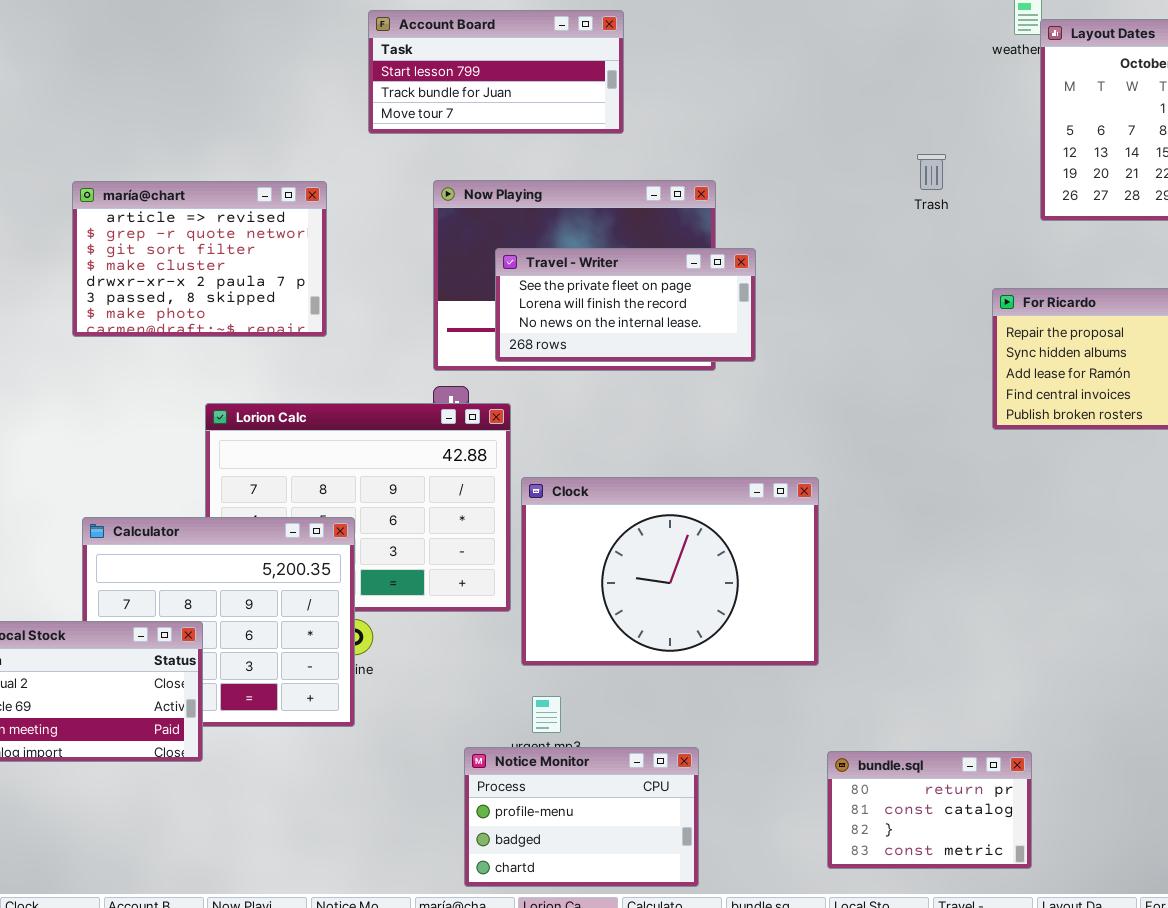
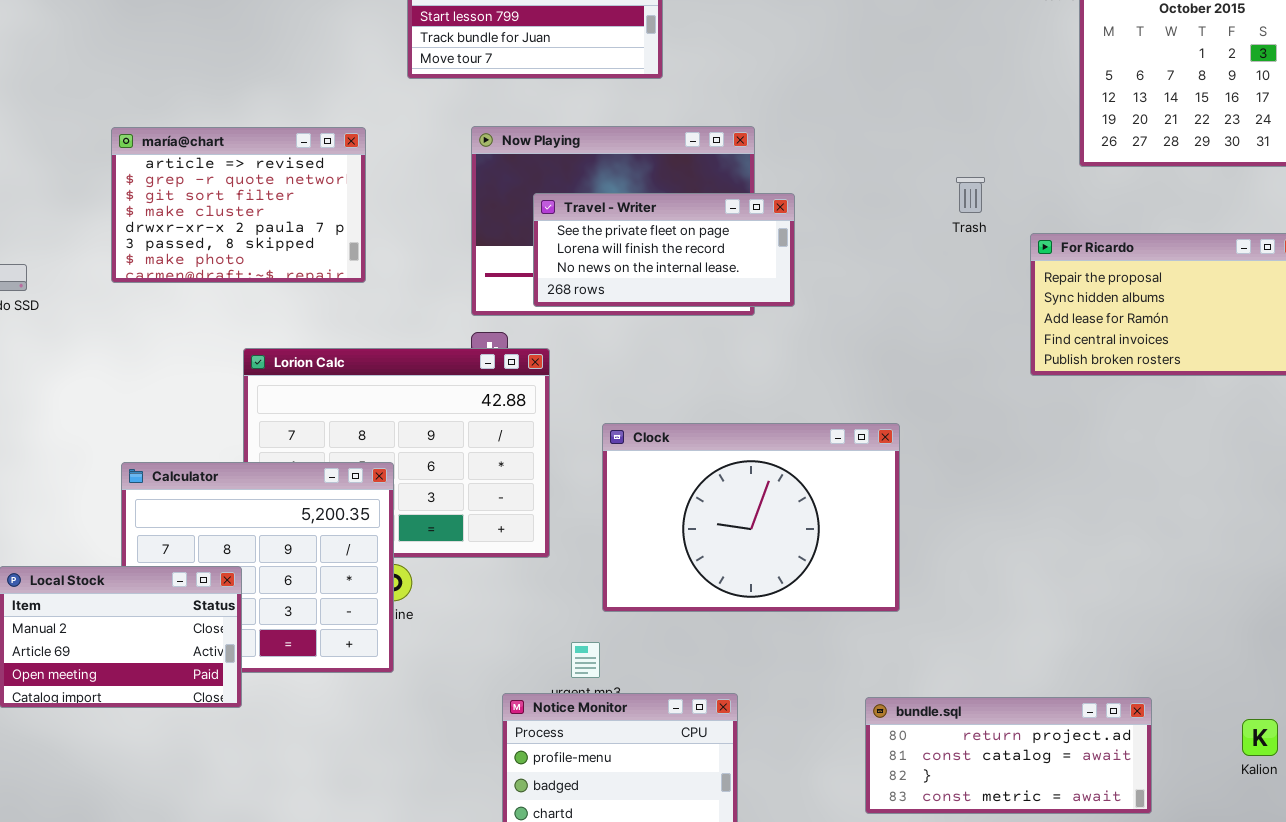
Trash: [917,154,946,190] -> [956,177,985,213], moved
Clock: [521,477,819,666] -> [602,423,900,612], moved
bundle.sql: [827,751,1032,869] -> [865,697,1152,814], resized

